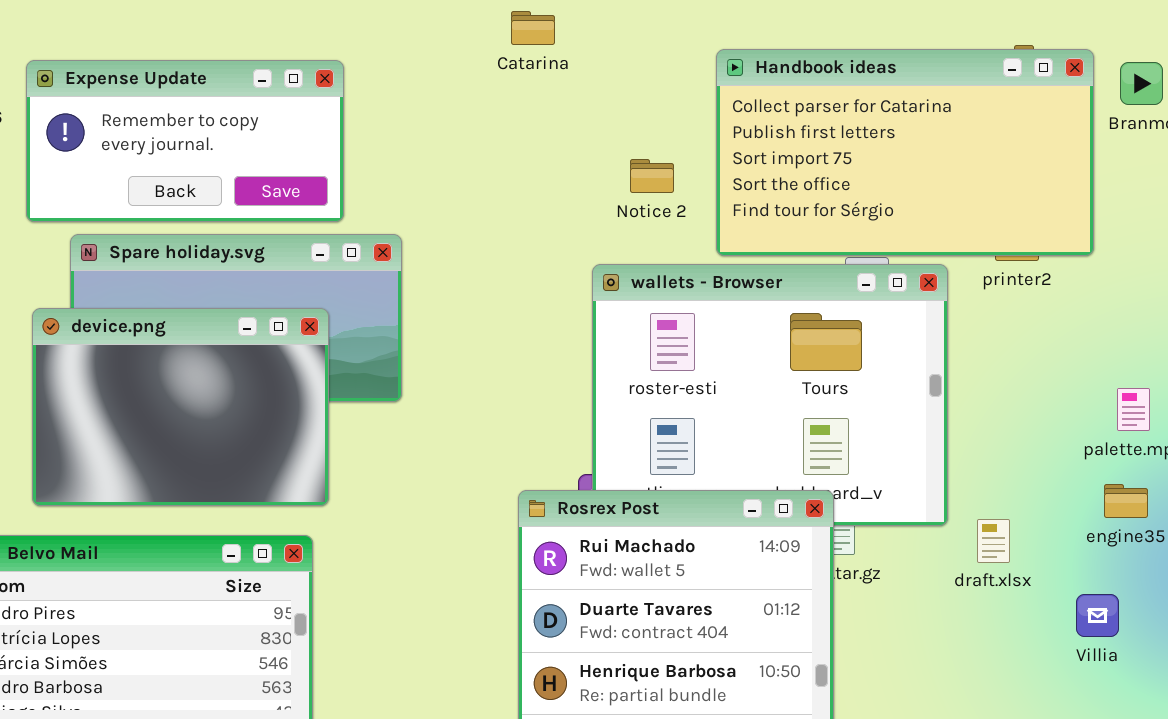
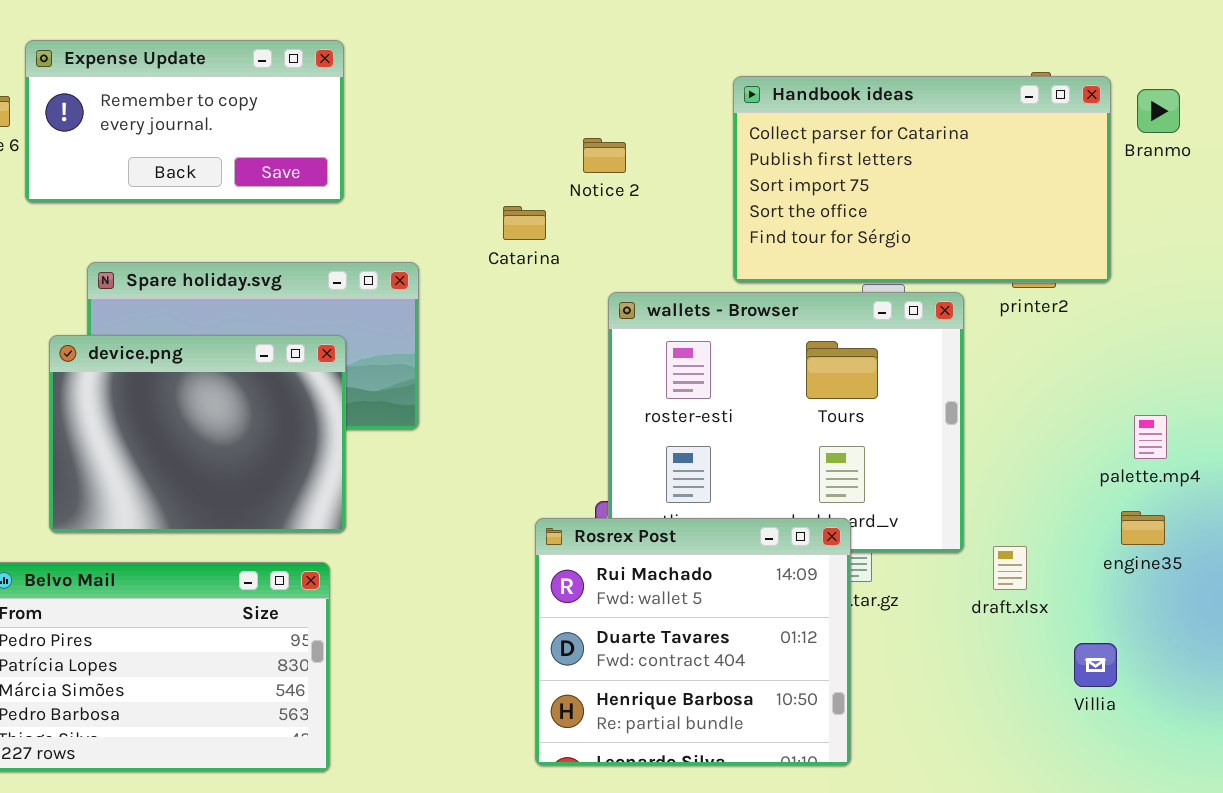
Catarina: [511,11,555,45] -> [503,206,546,240], moved
Expense Update: [26,60,344,222] -> [25,40,344,203], moved
Notice 2: [630,159,674,193] -> [583,138,626,173], moved
Villia: [1076,594,1119,637] -> [1074,643,1117,687], moved

